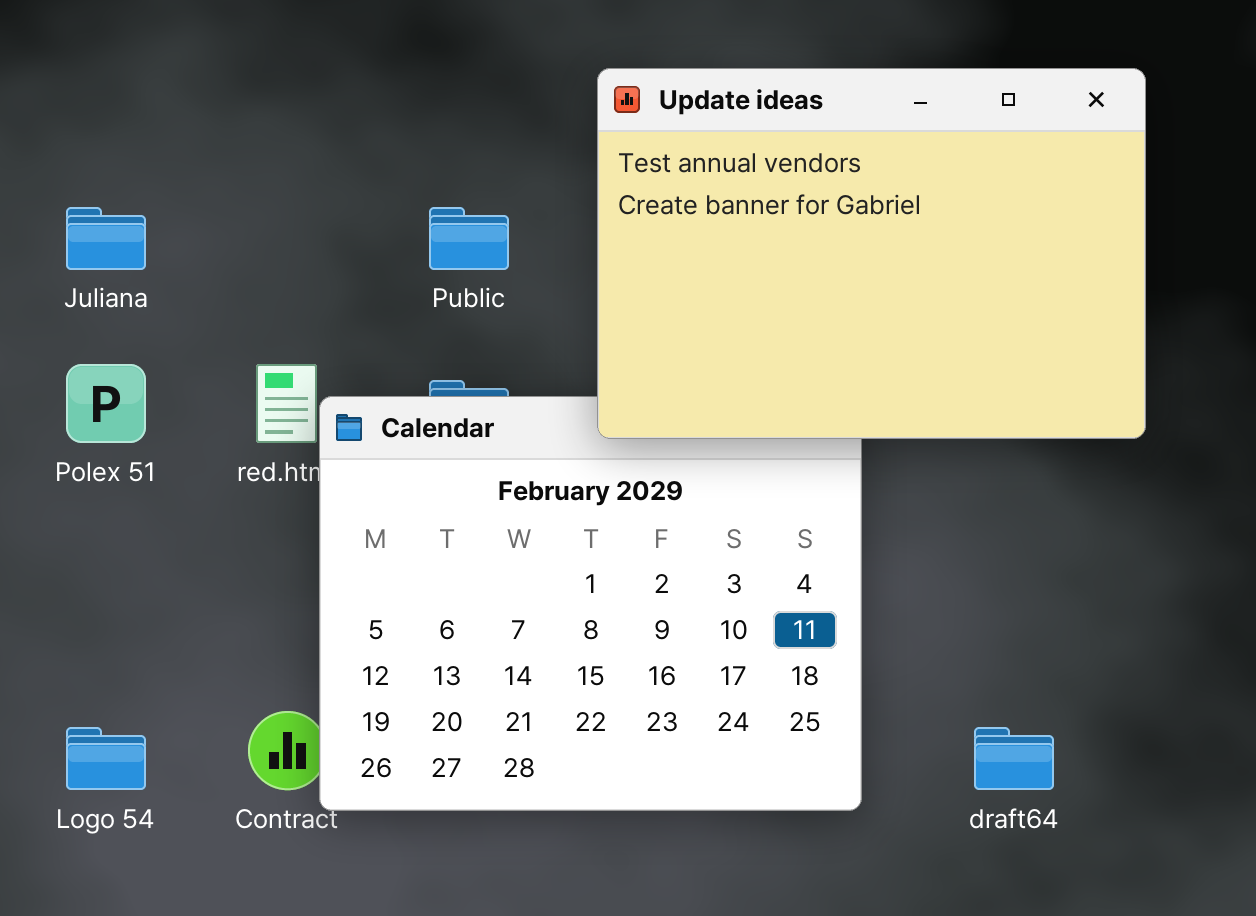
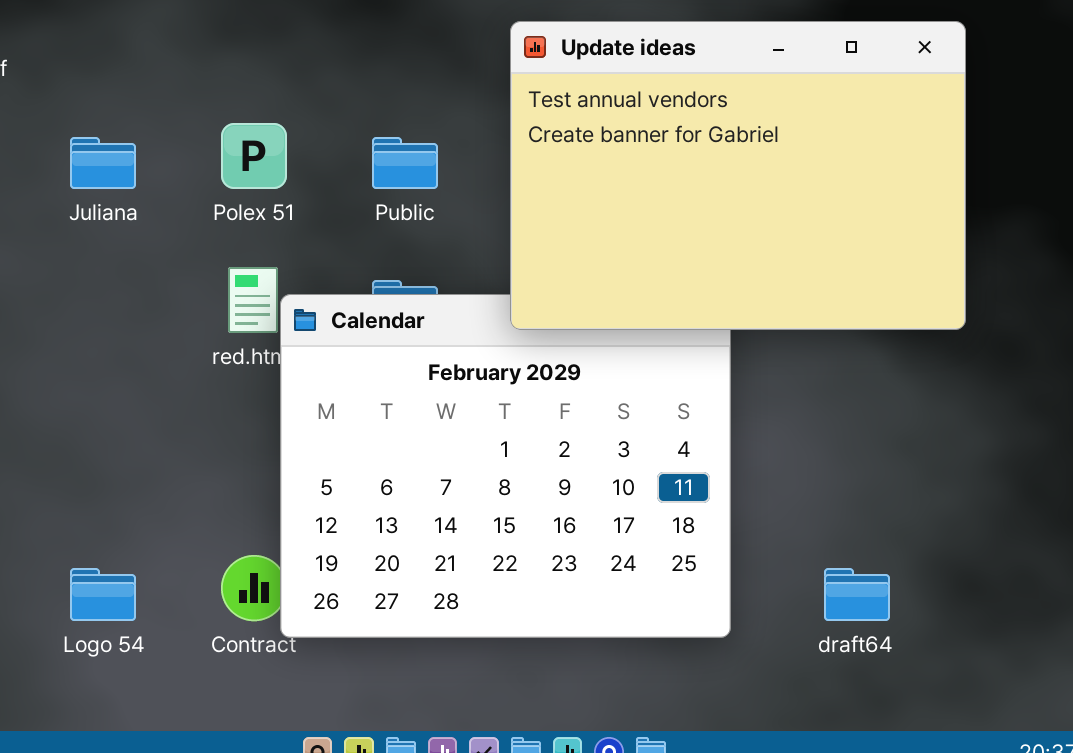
Polex 51: [66,364,146,443] -> [221,123,287,189], moved

